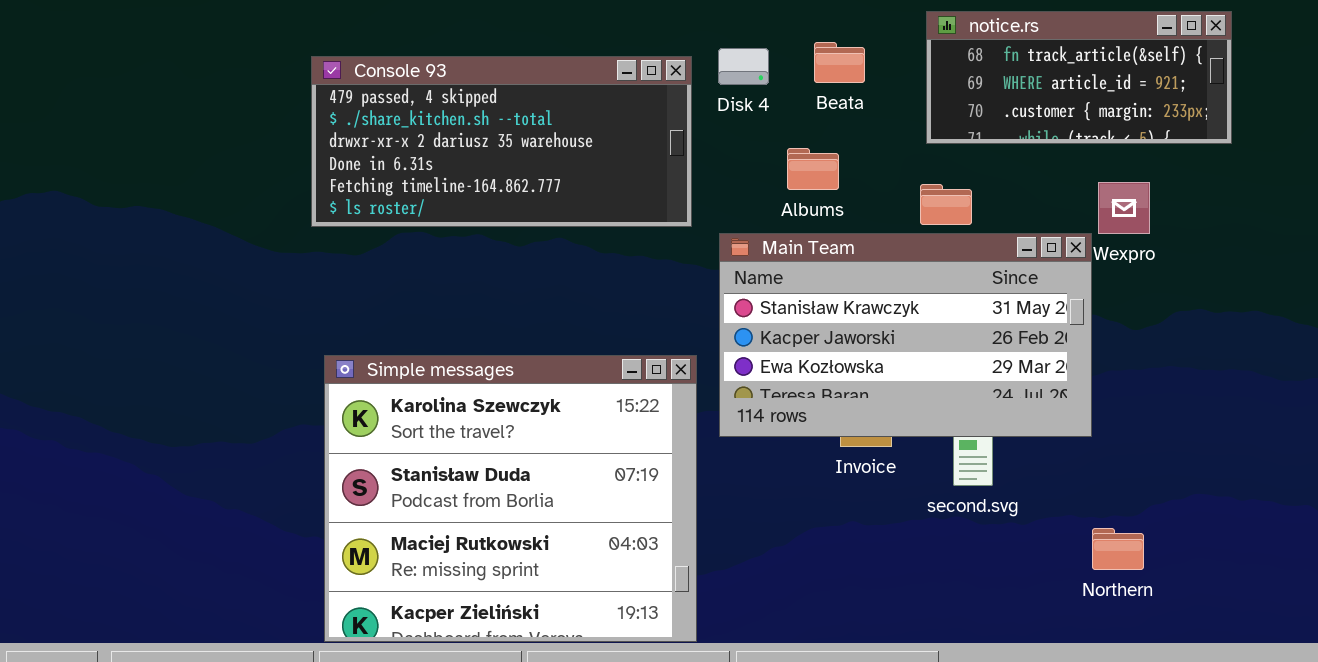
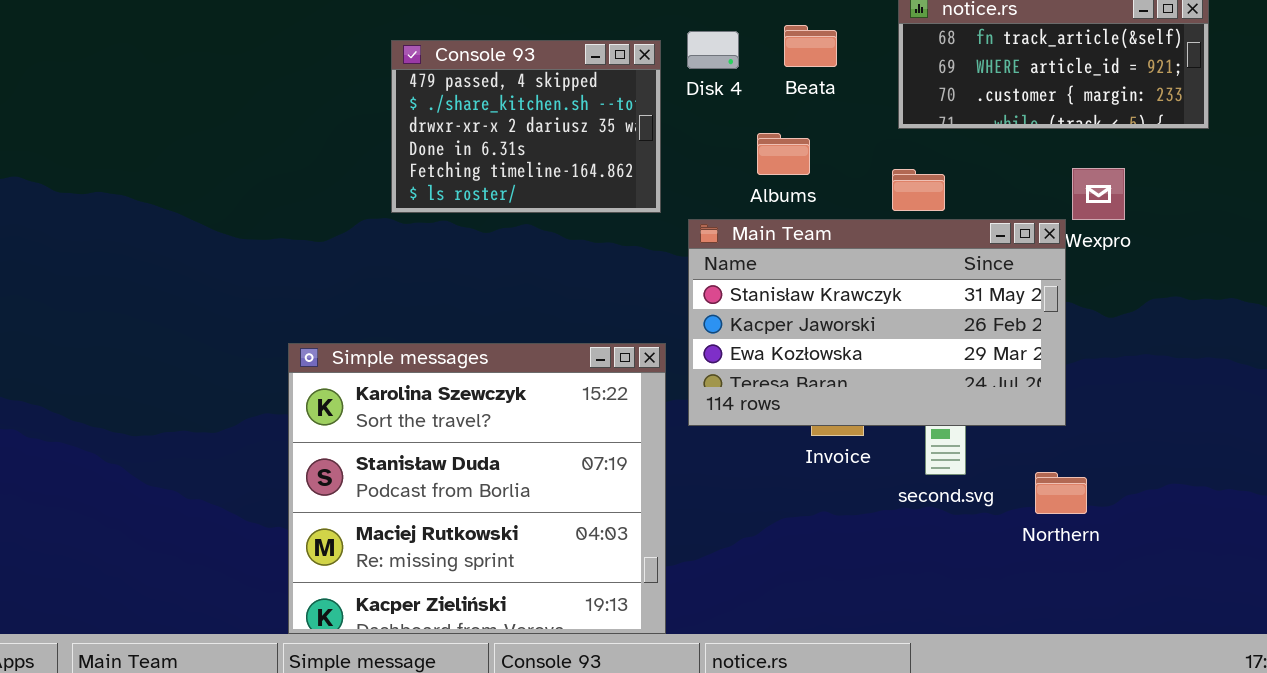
Console 93: [311,56,692,227] -> [391,40,661,213], resized
Northern: [1092,528,1144,570] -> [1035,472,1087,514], moved

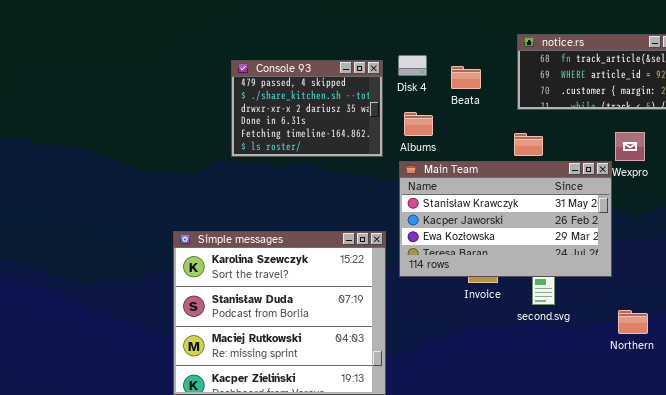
Beata: [784,25,837,67] -> [451,66,481,89], moved
Albums: [757,133,810,175] -> [404,112,433,136], moved
Northern: [1035,472,1087,514] -> [618,310,648,334], moved

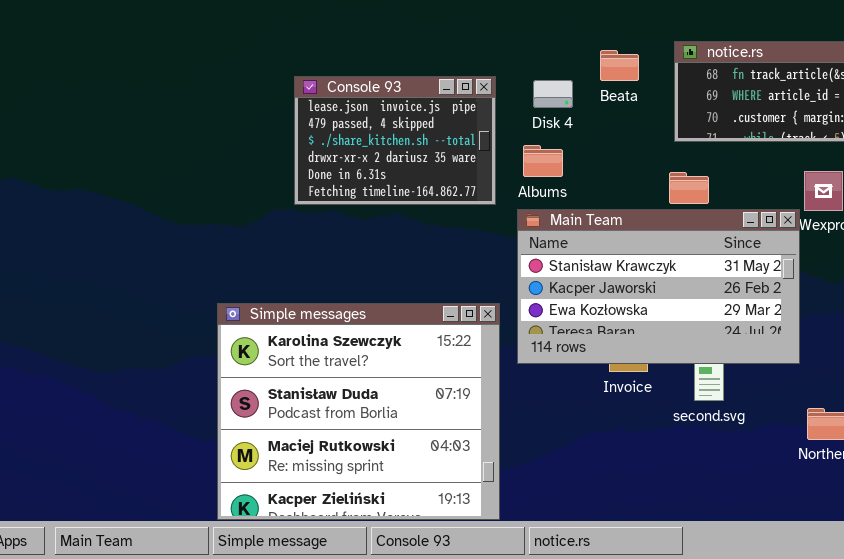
Disk 4: [398,55,427,76] -> [533,80,573,108], moved
Console 93: [231,60,383,157] -> [294,76,496,205], scrolled up 1 row
Beata: [451,66,481,89] -> [600,50,639,81], moved

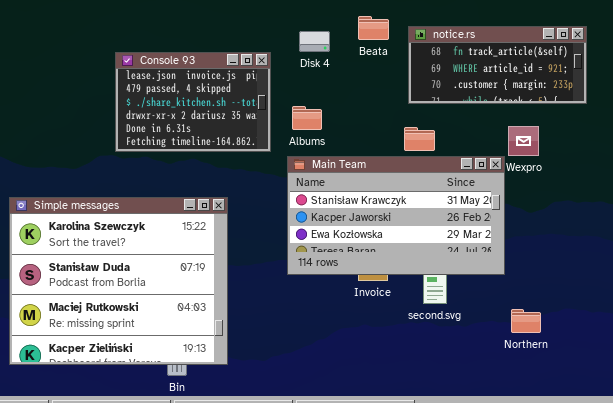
Beata: [600,50,639,81] -> [358,16,389,40], moved
Disk 4: [533,80,573,108] -> [299,31,330,52], moved
Simple messages: [217,303,500,520] -> [9,197,228,365], moved

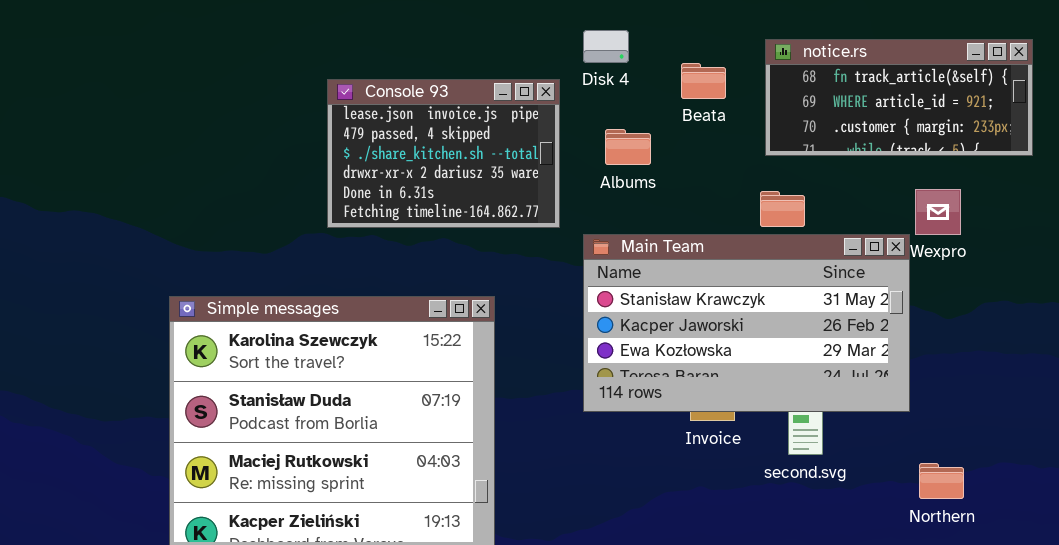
Beata: [358,16,389,40] -> [681,63,726,99], moved
Disk 4: [299,31,330,52] -> [583,30,629,63], moved
Albums: [292,106,322,130] -> [605,129,651,165], moved

